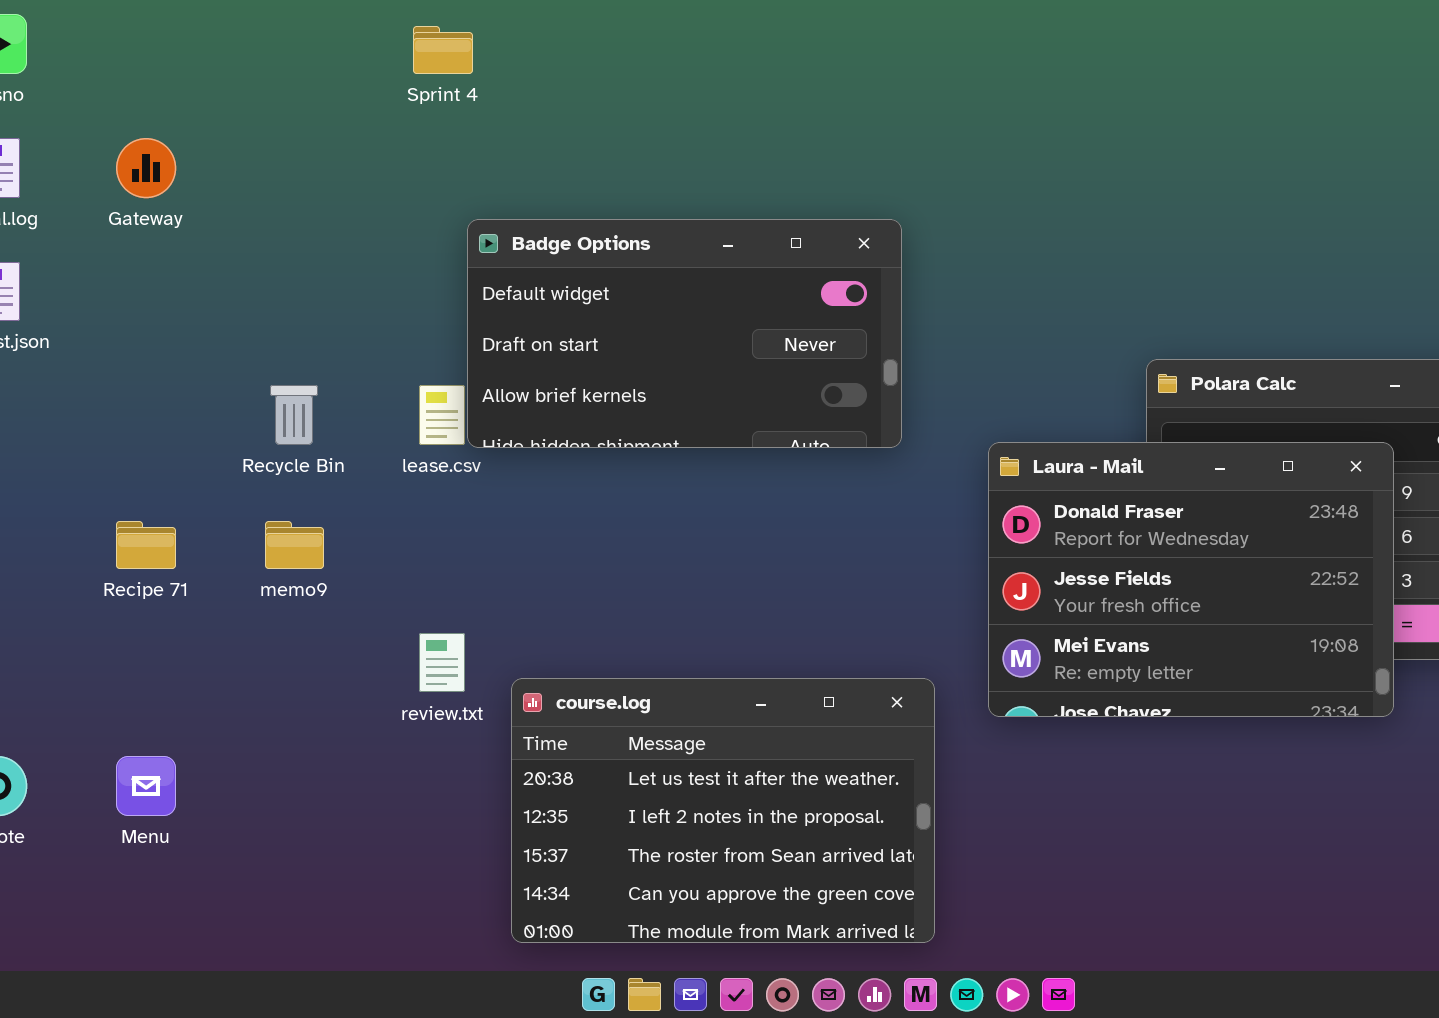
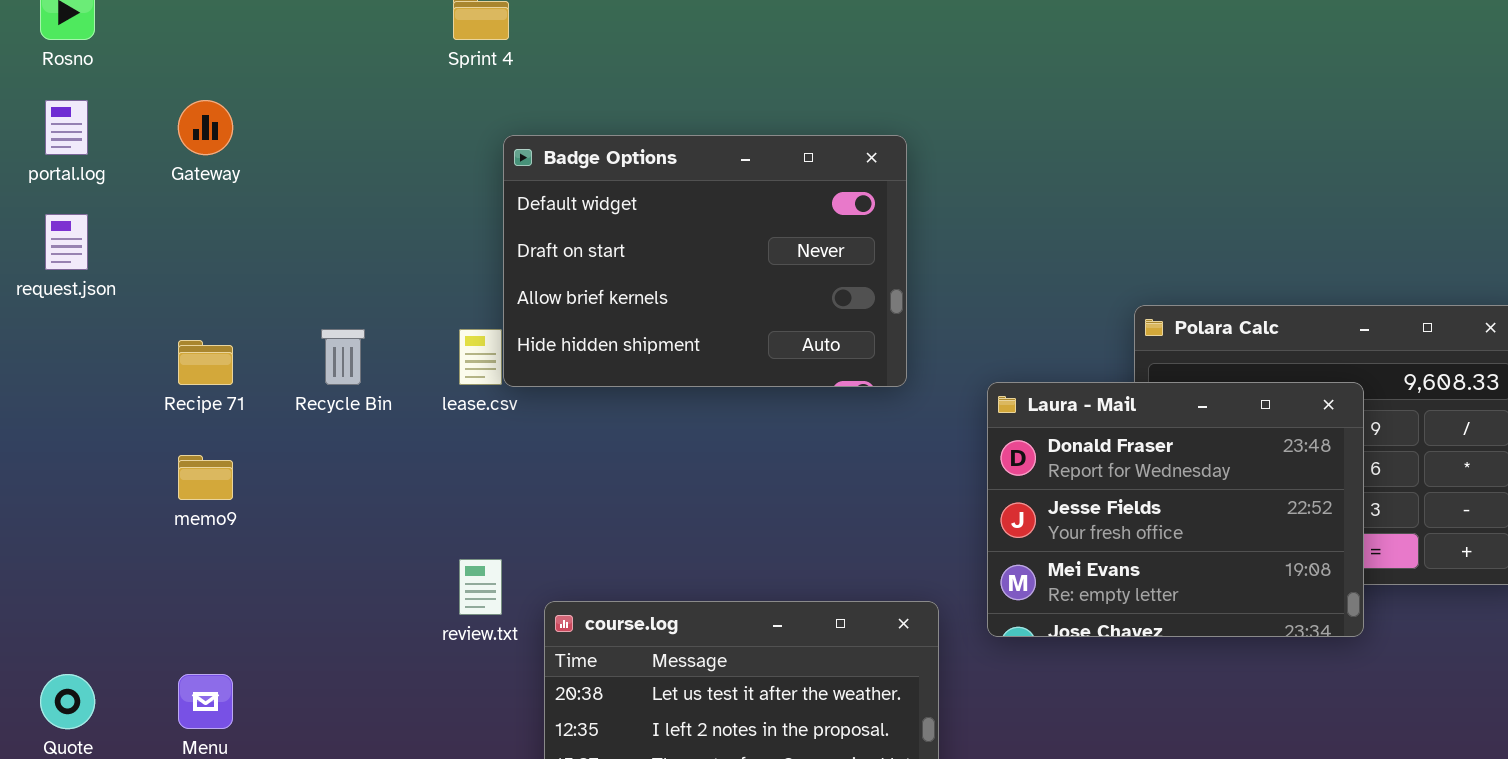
Badge Options: [467,219,902,448] -> [503,135,907,387], resized
Recipe 71: [116,521,176,569] -> [178,340,233,385], moved
memo9: [265,521,324,569] -> [178,455,233,500], moved

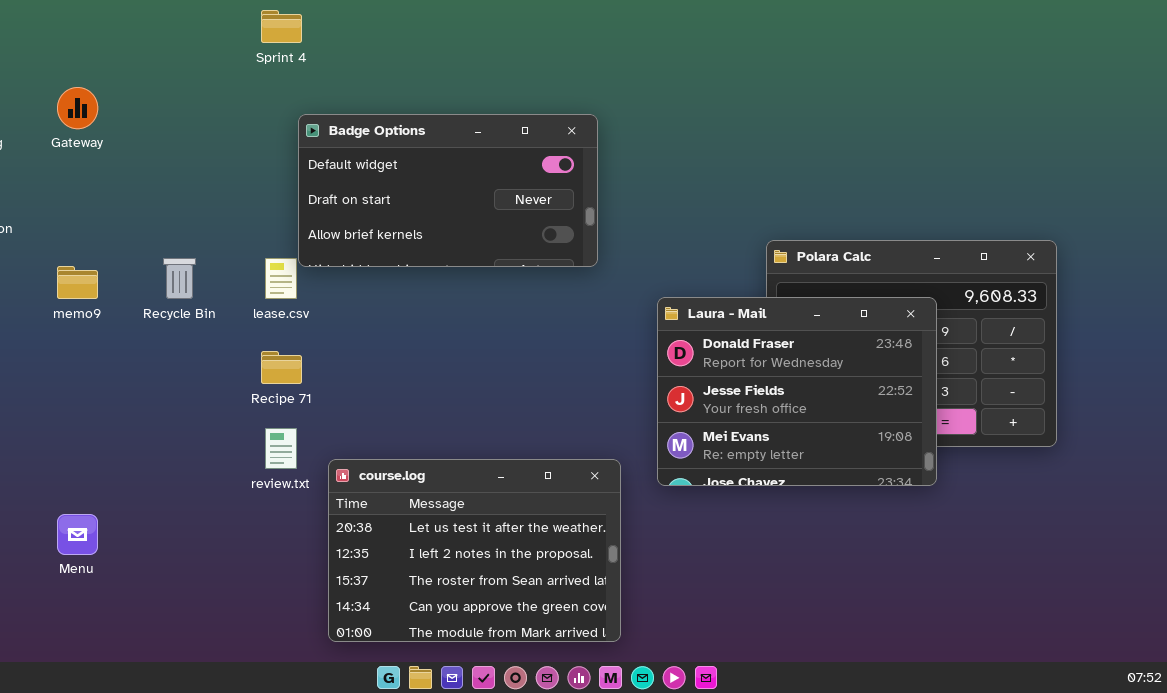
Badge Options: [503,135,907,387] -> [298,114,598,267], resized
Recipe 71: [178,340,233,385] -> [261,351,302,384], moved
memo9: [178,455,233,500] -> [57,266,98,299], moved

